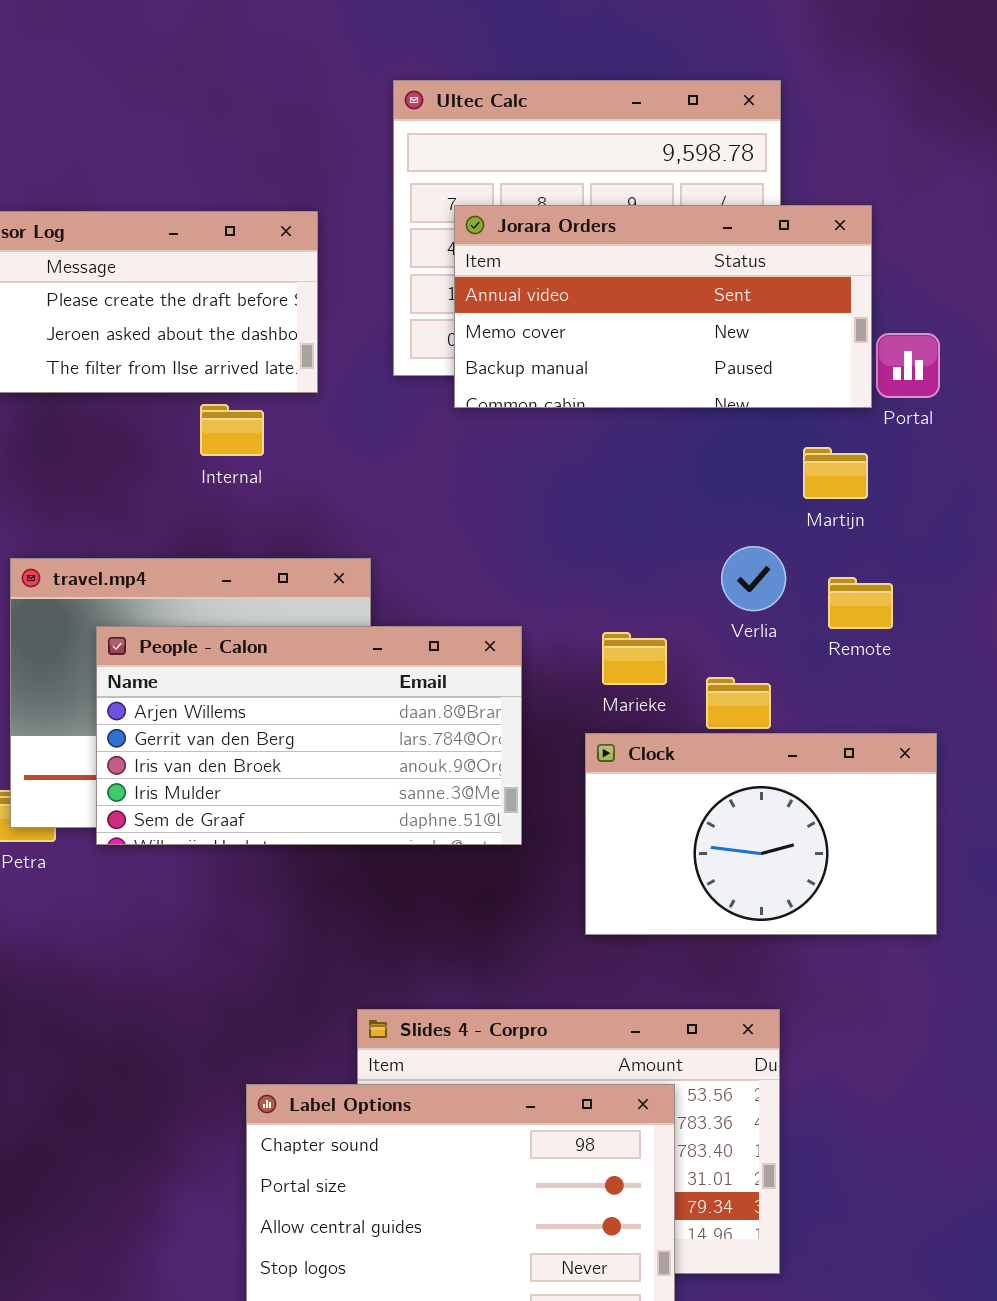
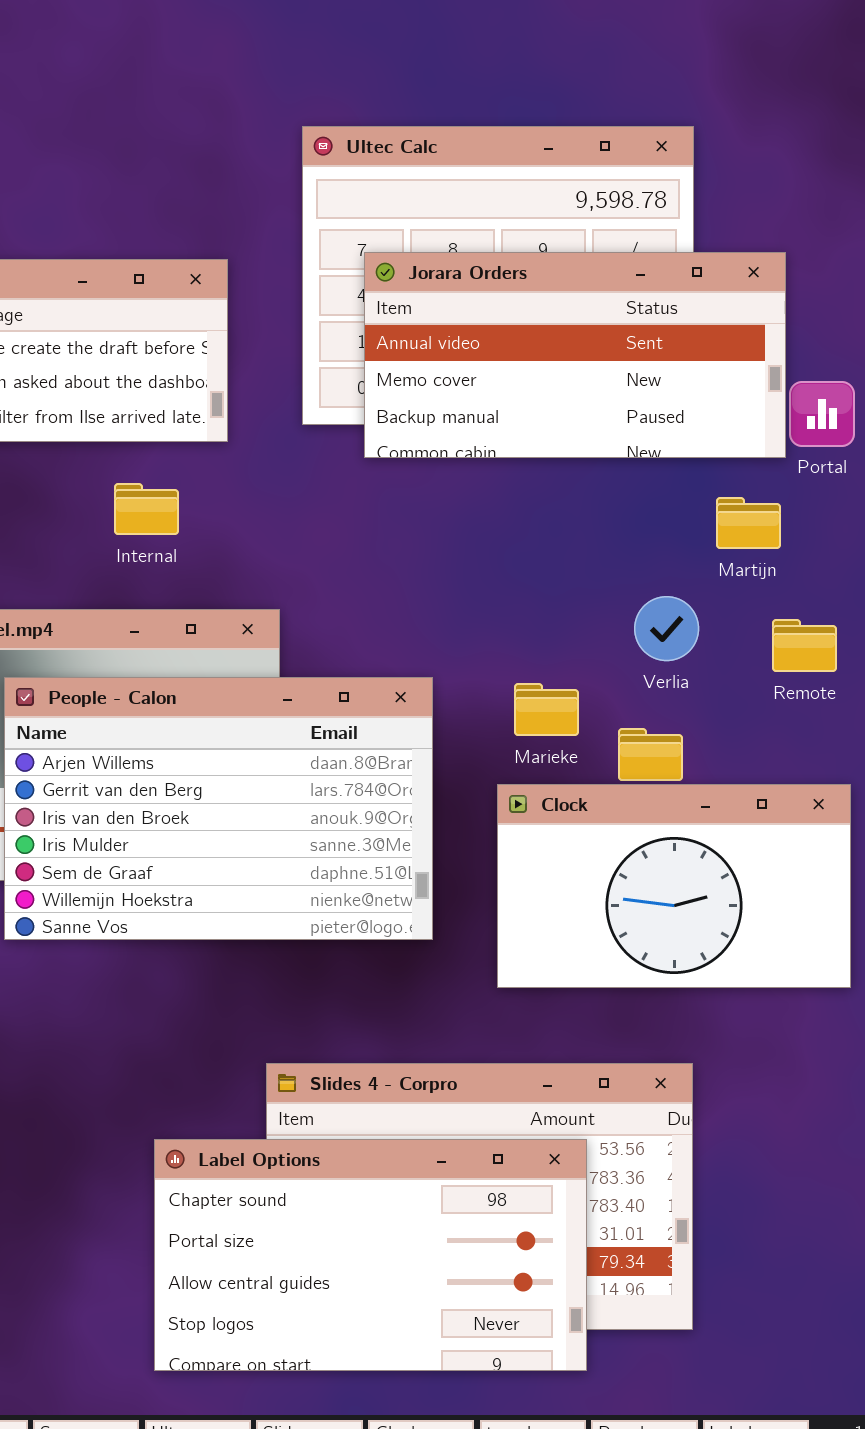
Internal: [200,404,264,456] -> [114,483,179,535], moved
Remote: [828,577,893,629] -> [772,619,837,672], moved
People - Calon: [96,626,522,845] -> [4,677,433,940], resized

